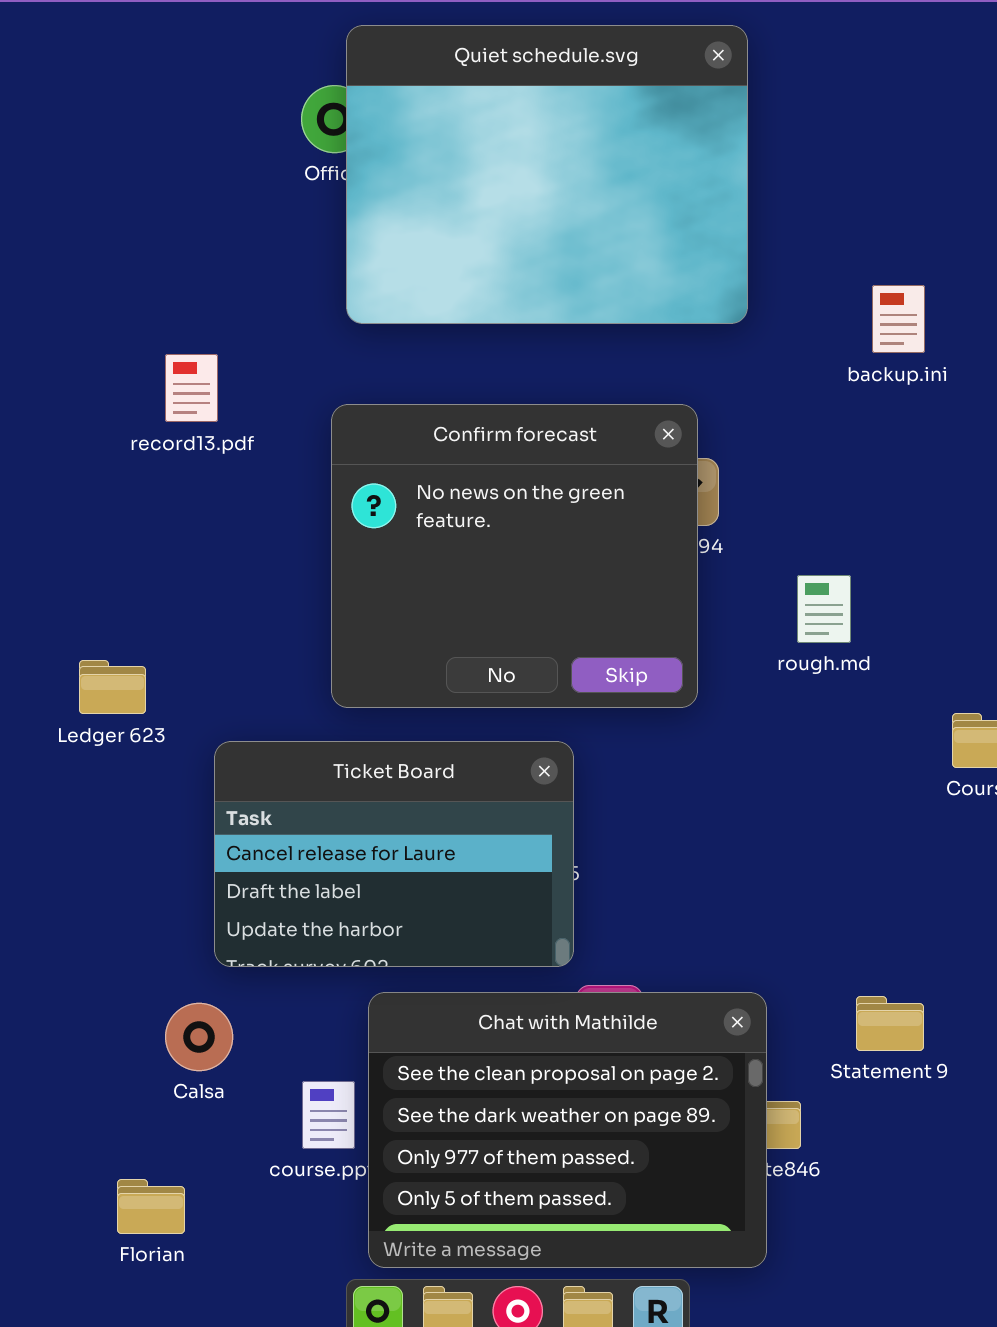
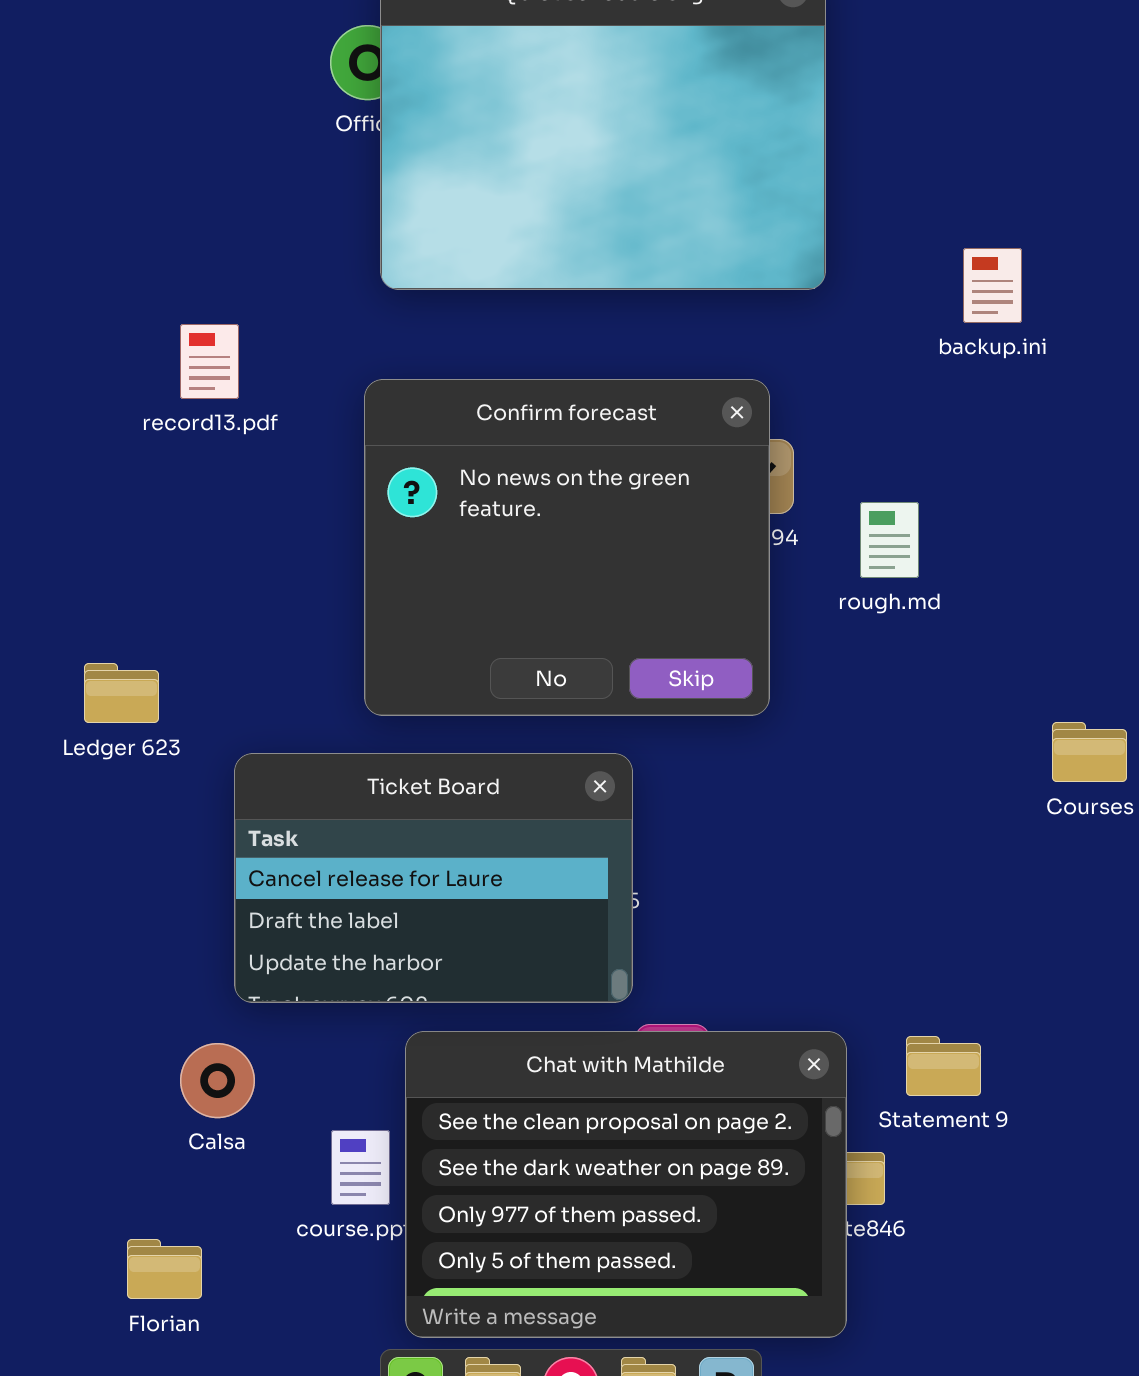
rough.md: [797,575,851,643] -> [860,502,919,578], moved
Statement 9: [856,996,924,1051] -> [906,1036,981,1096], moved

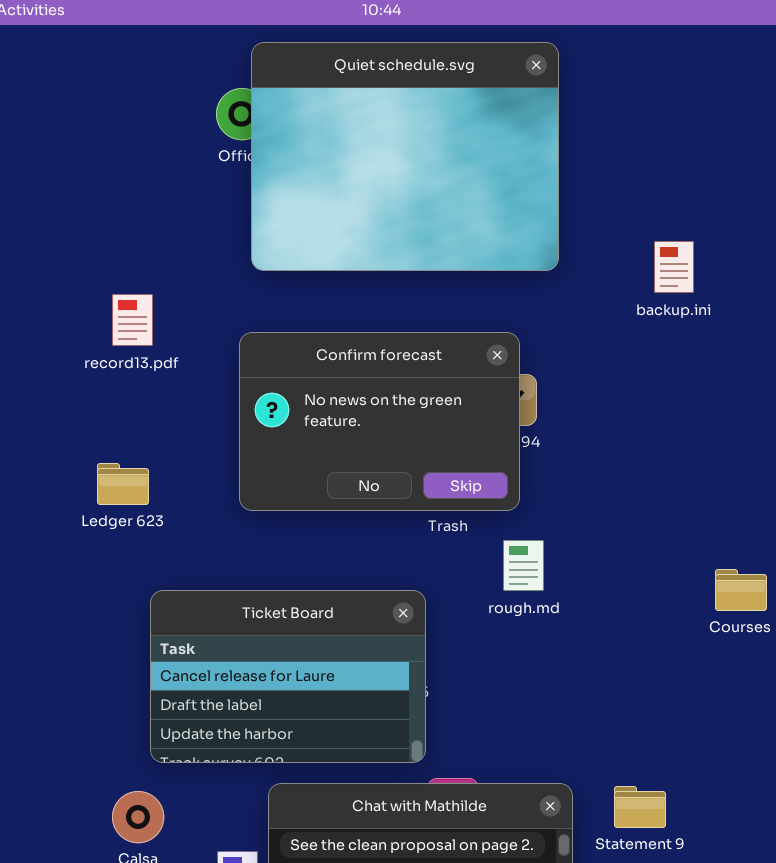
Confirm forecast: [364,379,770,716] -> [239,332,520,511], resized
rough.md: [860,502,919,578] -> [503,540,544,591], moved
Ledger 623: [84,663,159,723] -> [97,463,149,505], moved

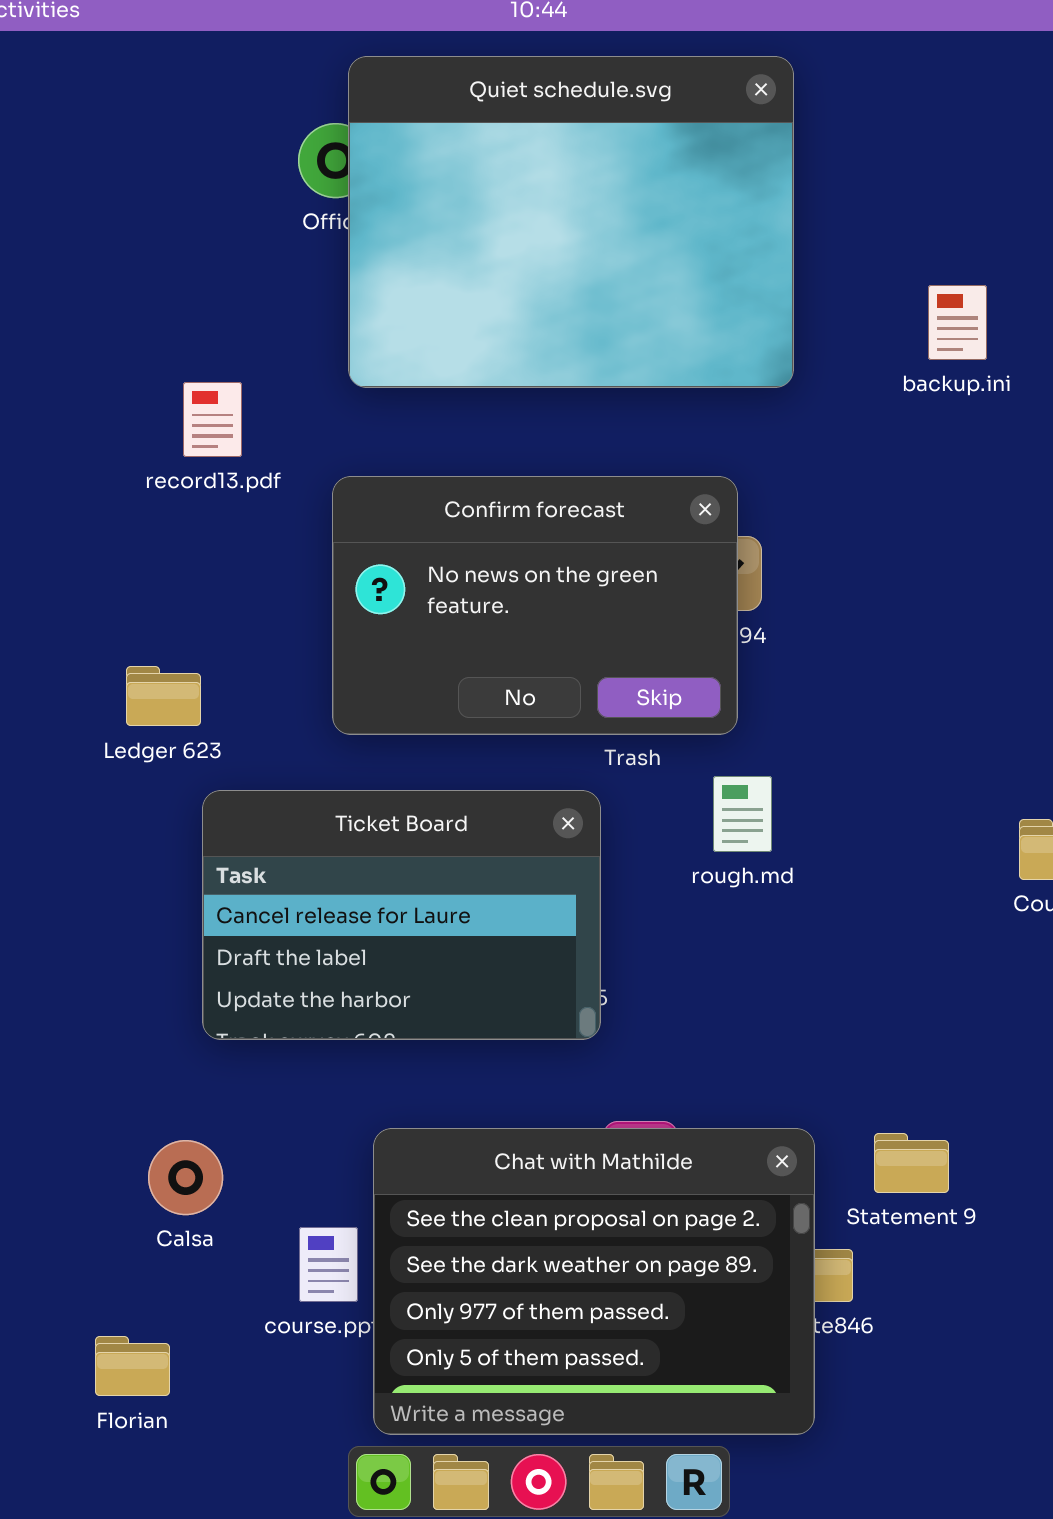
backup.ini: [654,241,694,293] -> [928,285,987,360], moved
record13.pdf: [112,294,153,346] -> [183,382,242,457], moved
Ticket Board: [150,590,426,763] -> [202,790,601,1040], moved

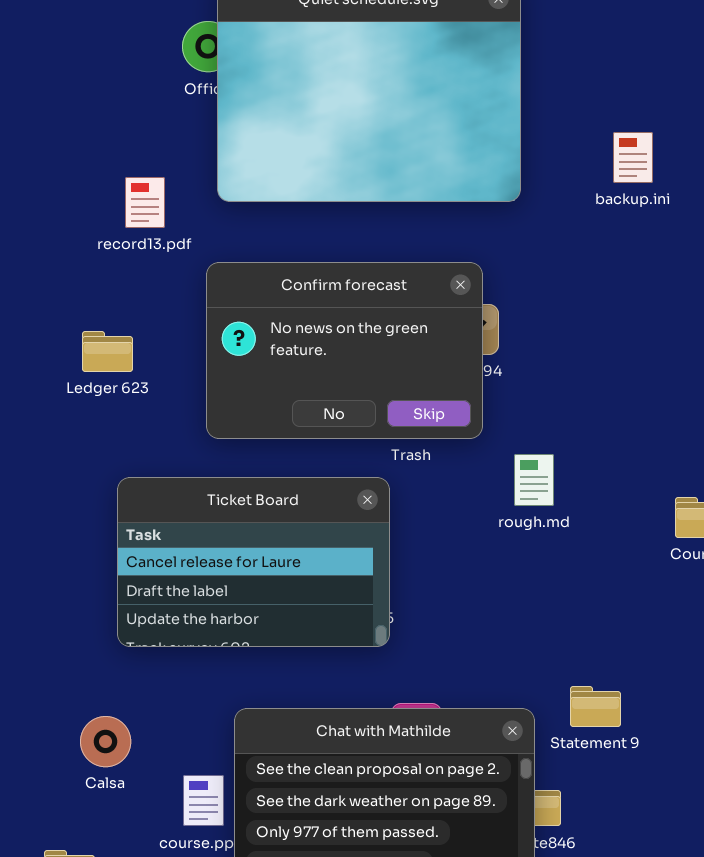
record13.pdf: [183,382,242,457] -> [125,177,165,228], moved
Ledger 623: [126,666,201,726] -> [82,331,133,372], moved
rough.md: [713,776,772,852] -> [514,454,554,506], moved
Statement 9: [874,1133,949,1193] -> [570,686,621,727], moved

